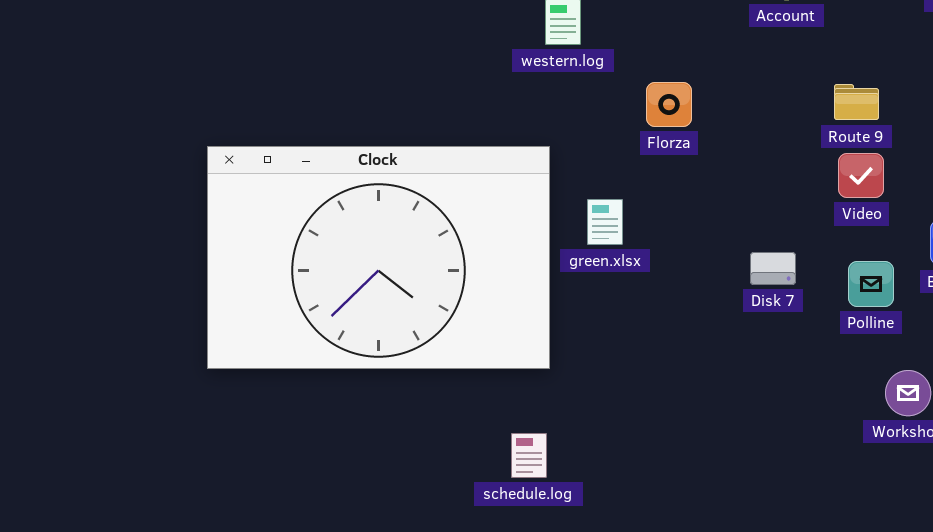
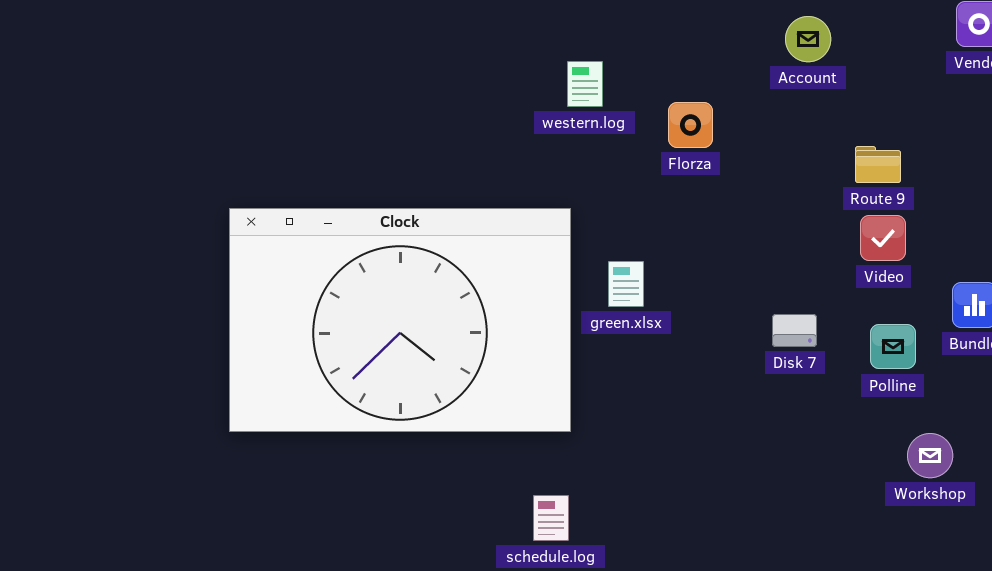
Florza: [646,82,692,127] -> [668,102,713,148], moved

